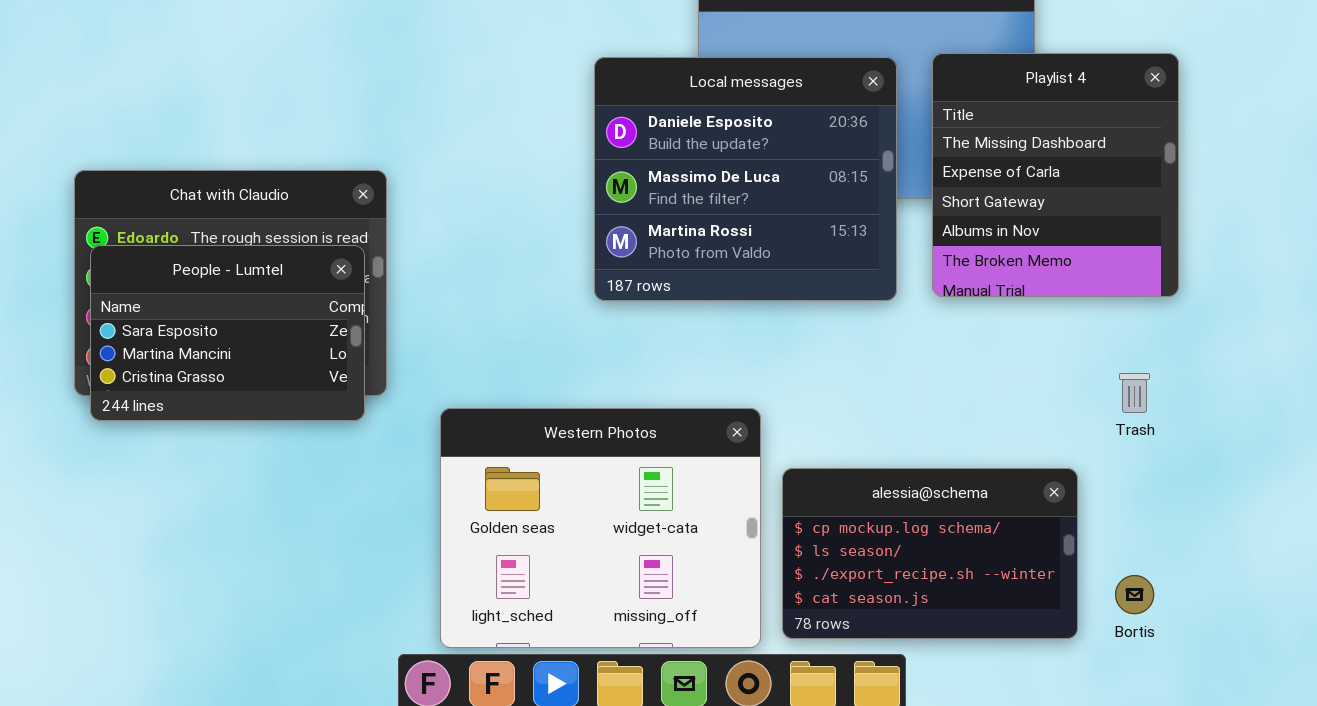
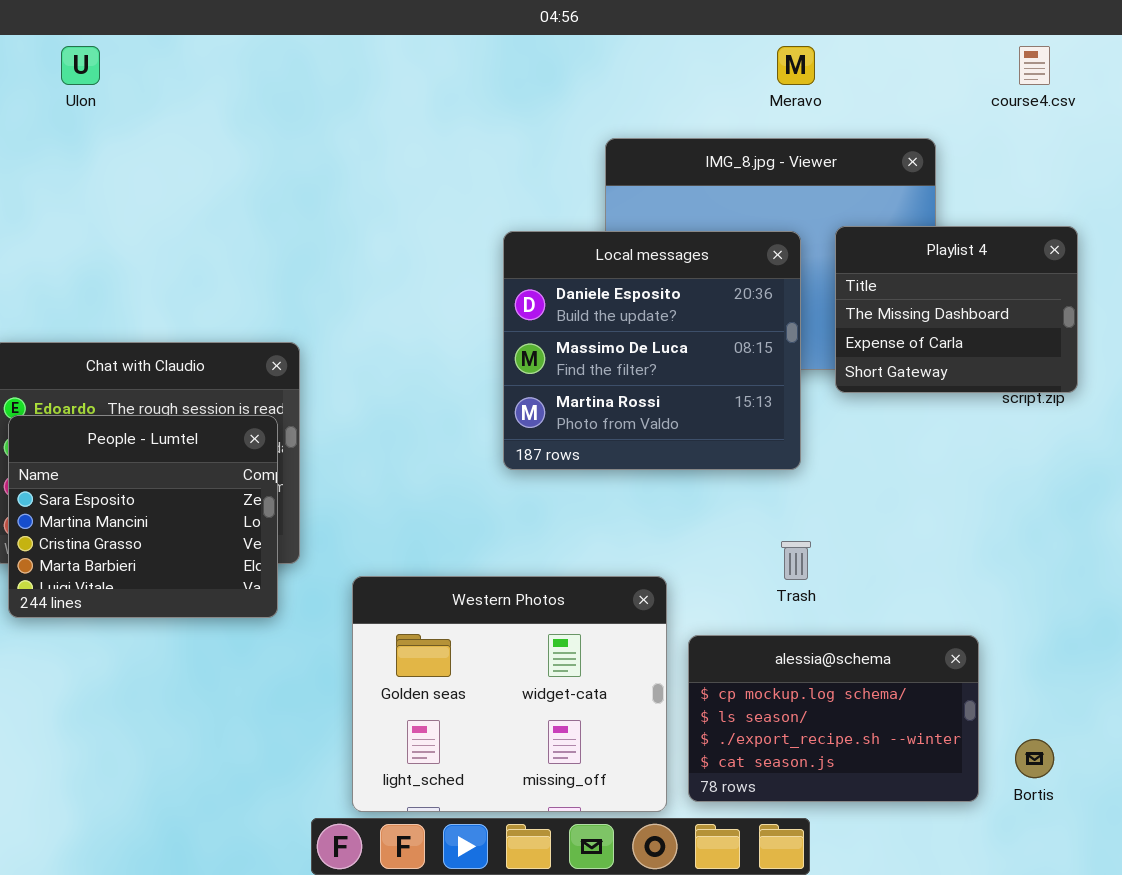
Playlist 4: [932,53,1179,297] -> [835,226,1078,393], resized
People - Lumtel: [90,245,365,421] -> [8,415,278,618], resized
Trash: [1119,373,1150,413] -> [781,541,811,580], moved

